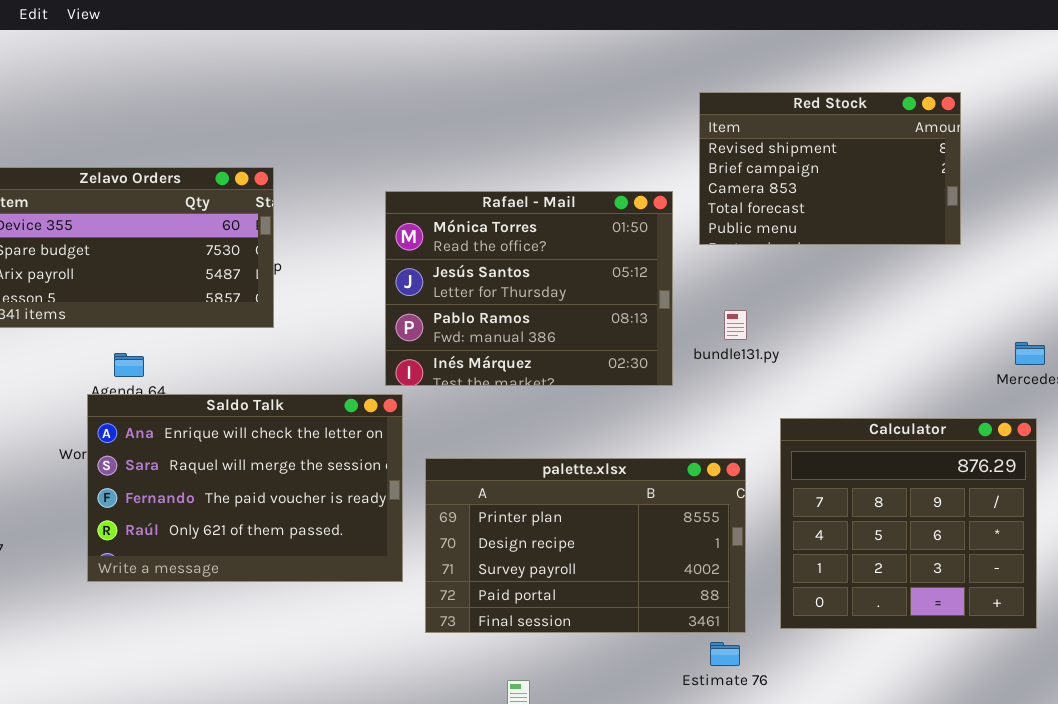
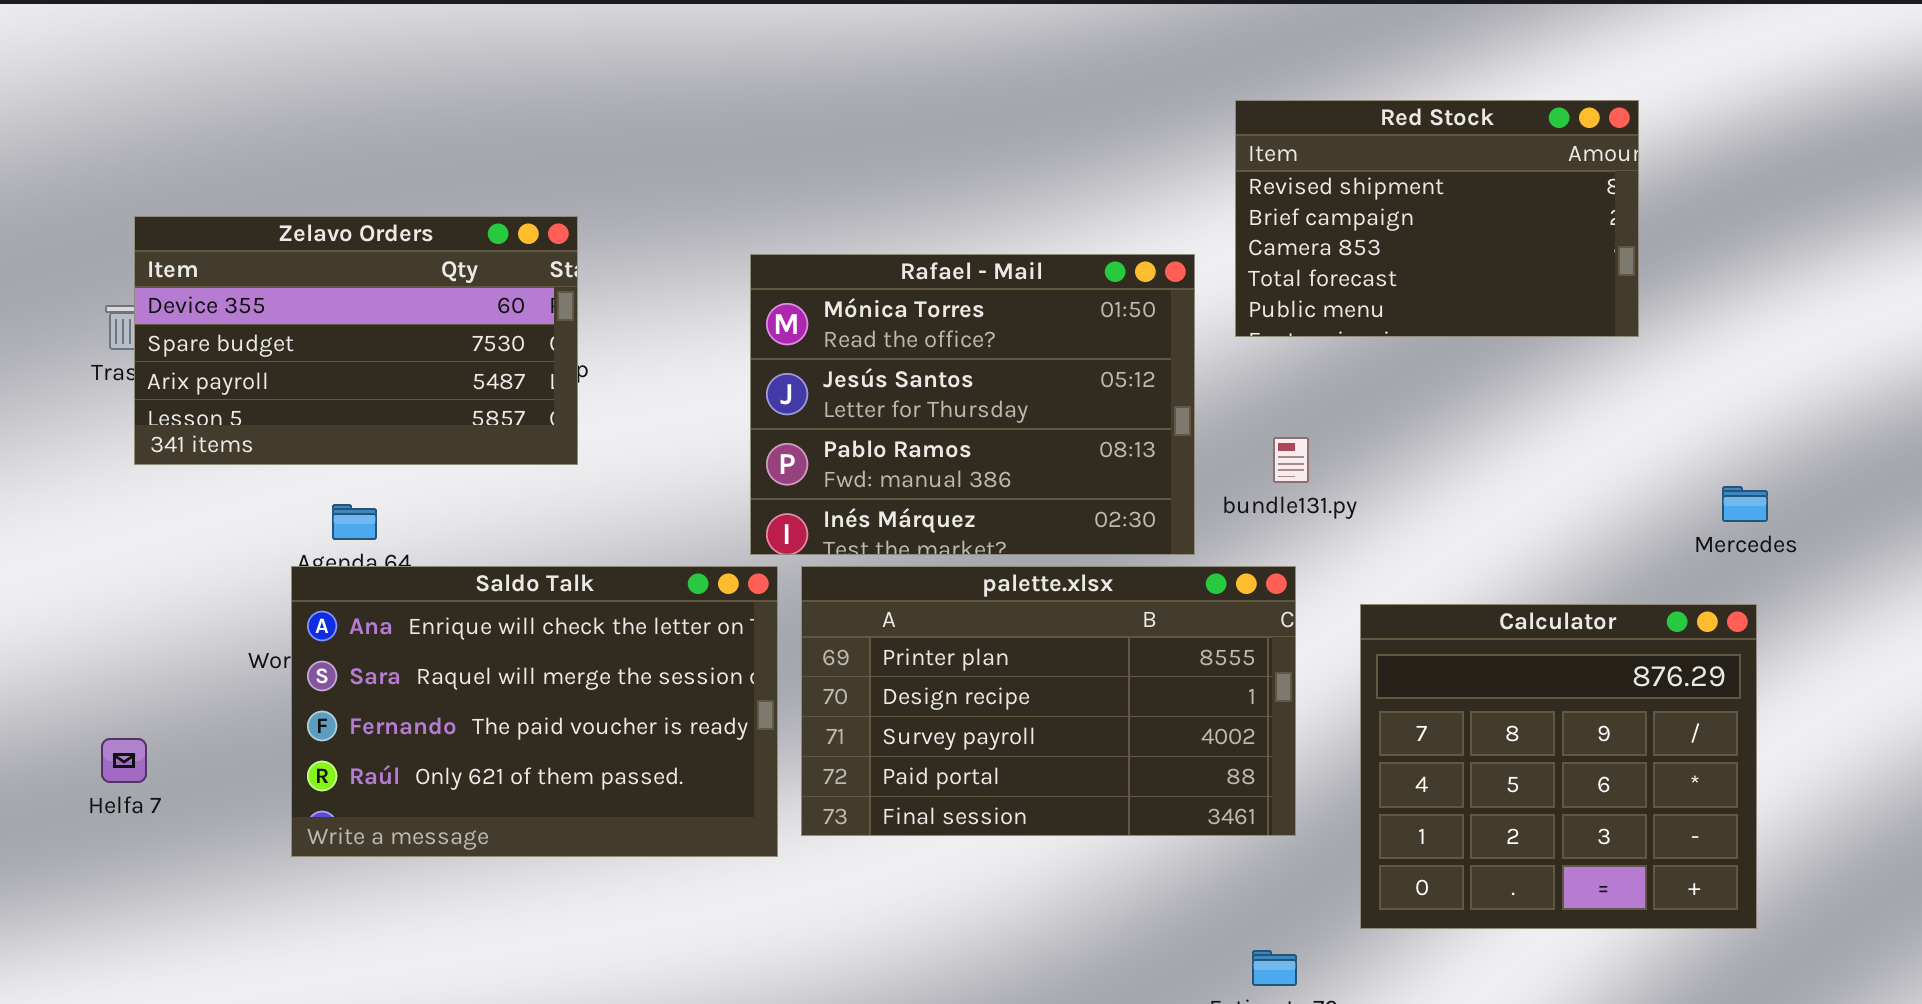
palette.xlsx: [425,458,746,633] -> [801,566,1296,836], moved

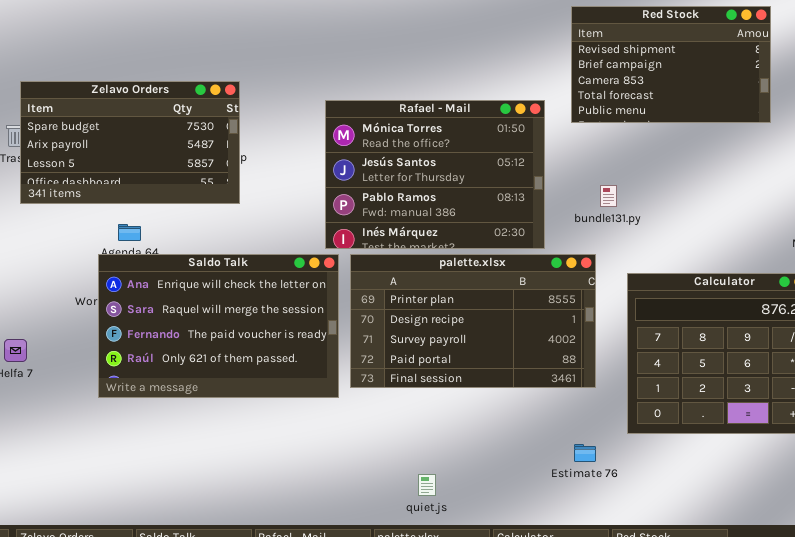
Red Stock: [1235,100,1639,337] -> [571,6,771,123], moved
Zelavo Orders: [134,216,578,465] -> [20,81,240,204], scrolled down 1 row
bundle131.py: [1273,437,1309,483] -> [600,185,617,207], moved

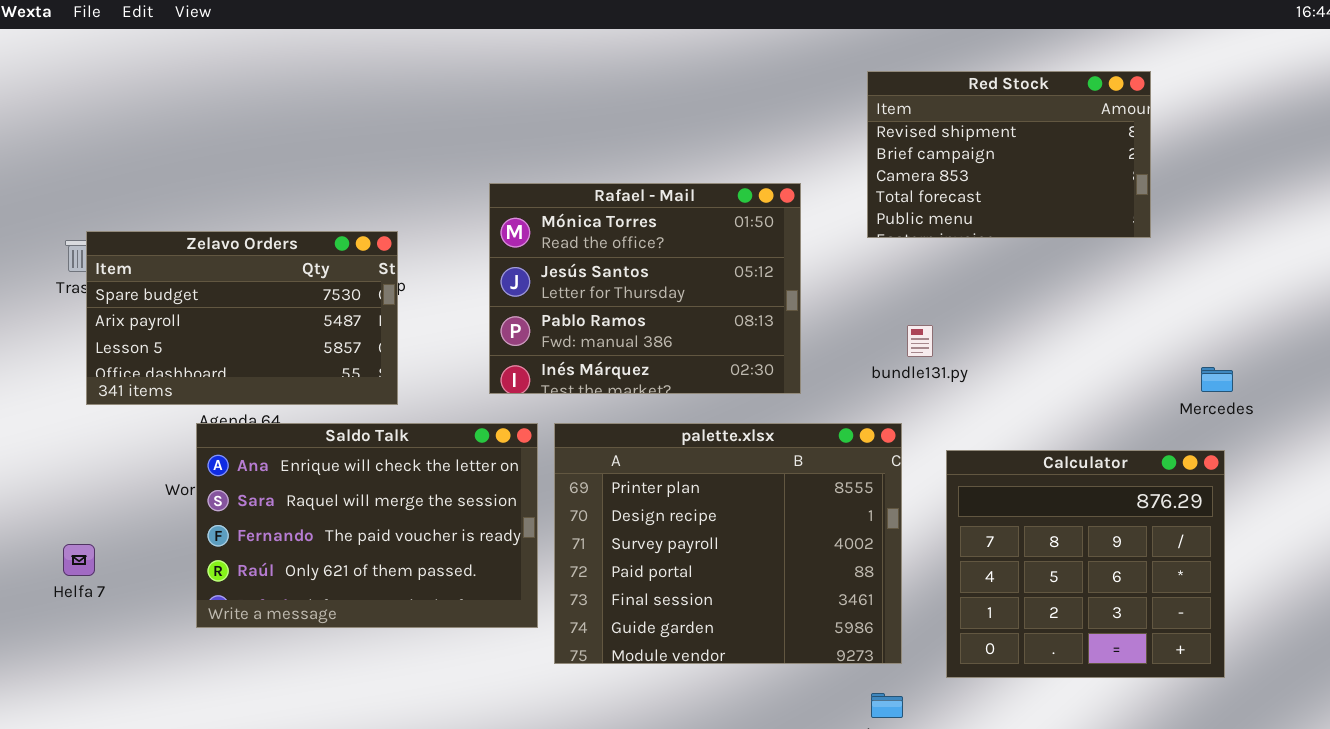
Zelavo Orders: [20,81,240,204] -> [86,231,398,405], moved
Rafael - Mail: [325,100,545,249] -> [489,183,801,394], moved
palette.xlsx: [350,254,596,388] -> [554,423,902,664], resized

